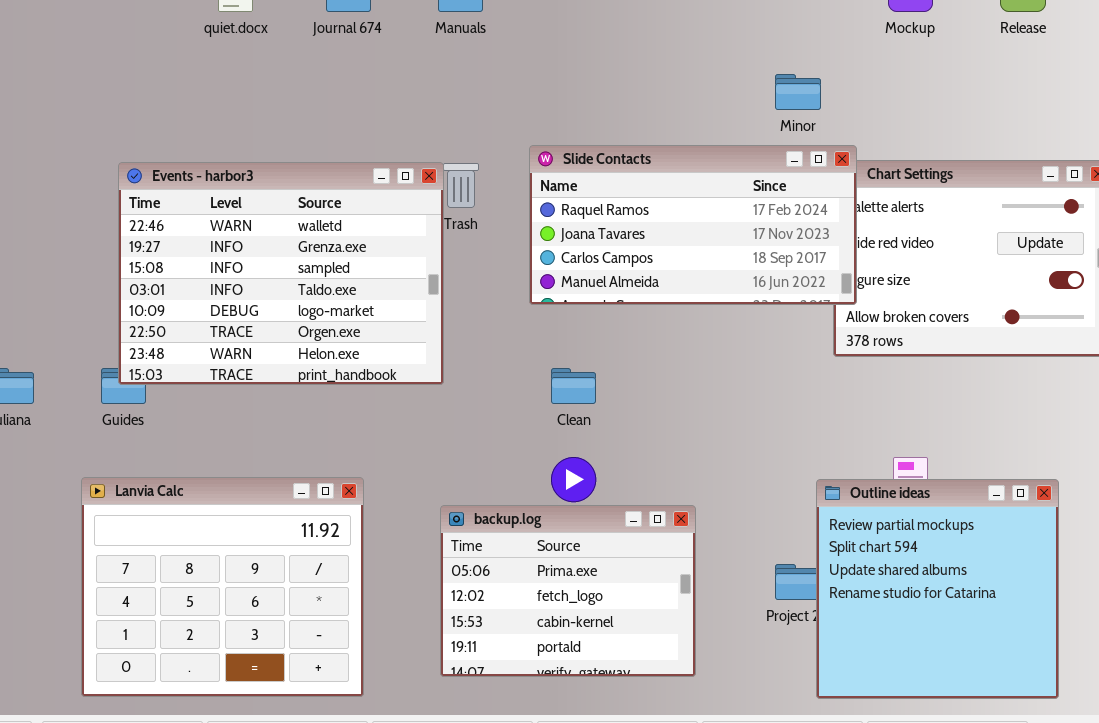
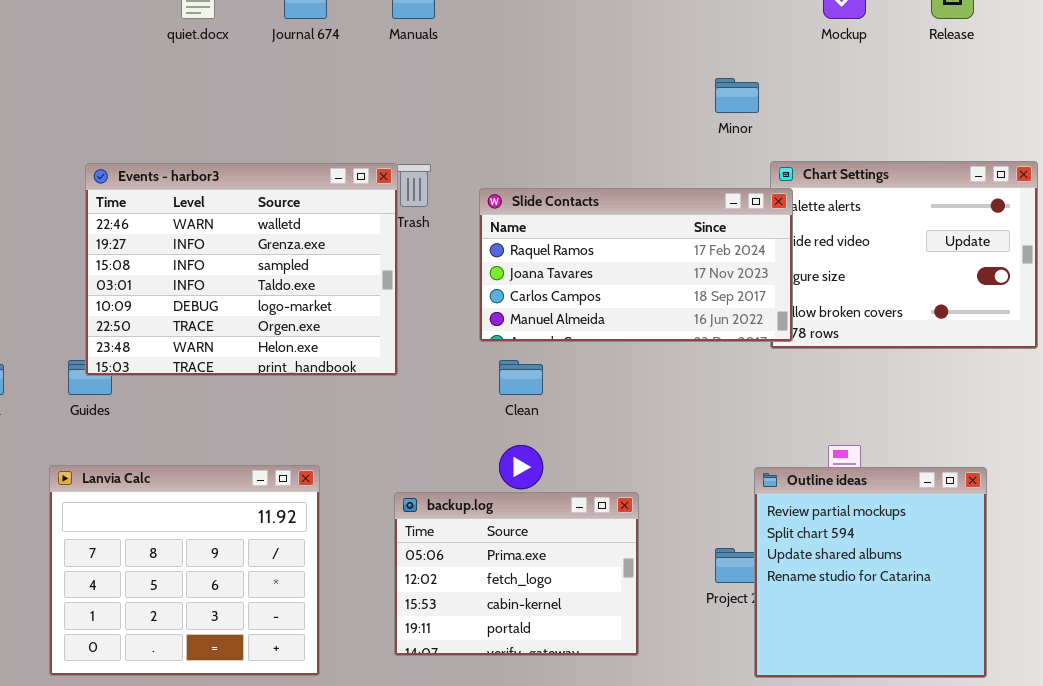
Slide Contacts: [529,145,857,305] -> [479,188,793,342], moved

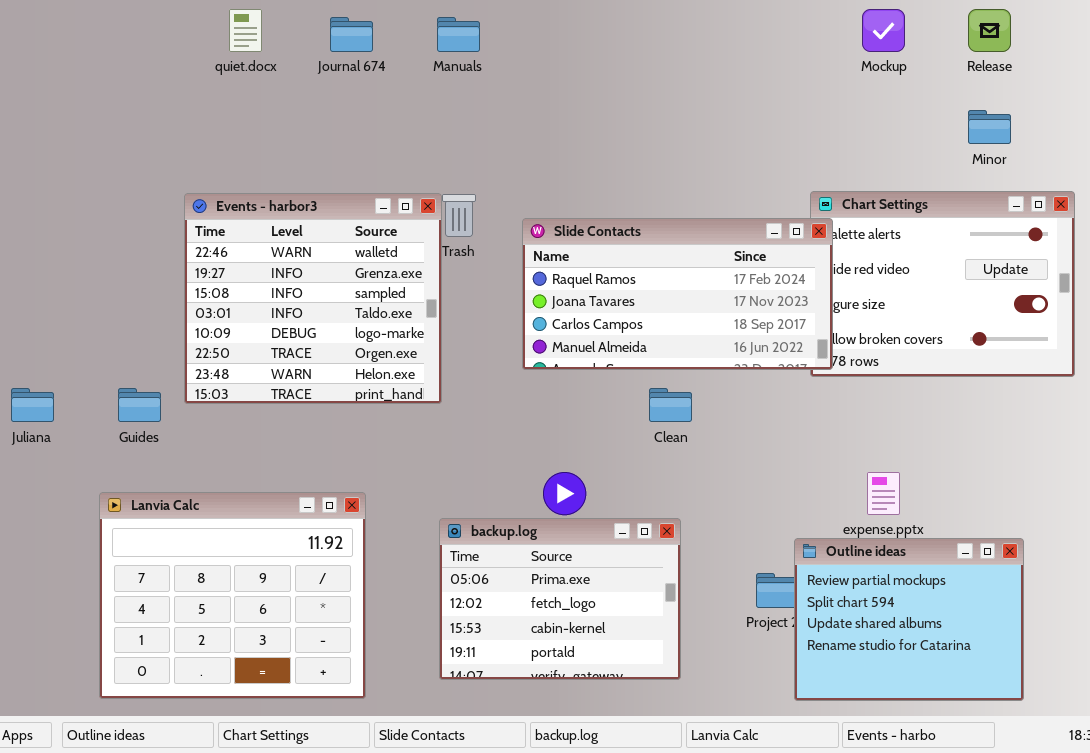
Minor: [715,78,759,113] -> [968,110,1011,144], moved
Events - harbor3: [85,163,398,376] -> [184,193,442,404], resized
Clean: [499,360,543,395] -> [649,388,692,422], moved
Outline ideas: [754,467,987,678] -> [794,538,1024,701], resized

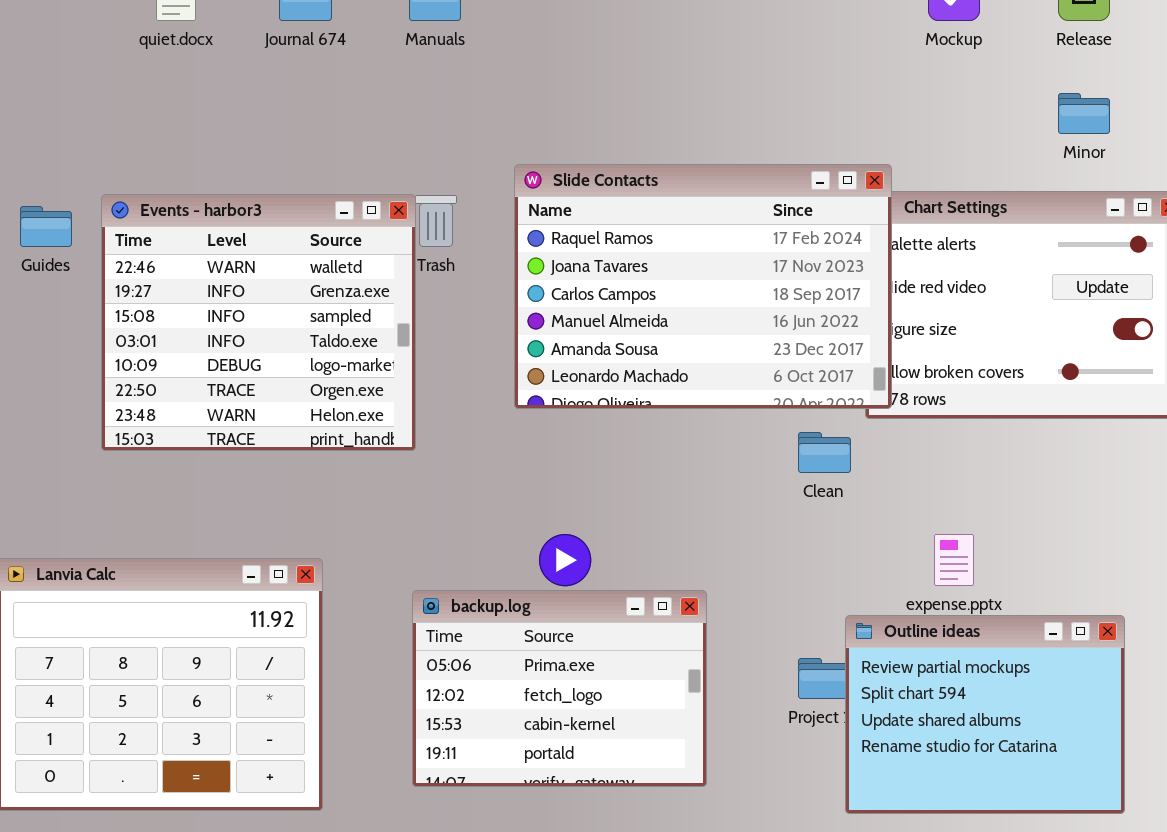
Slide Contacts: [522,218,833,370] -> [514,164,892,409], resized
Guides: [118,388,161,422] -> [20,206,72,247], moved
Clean: [649,388,692,422] -> [798,432,851,473], moved

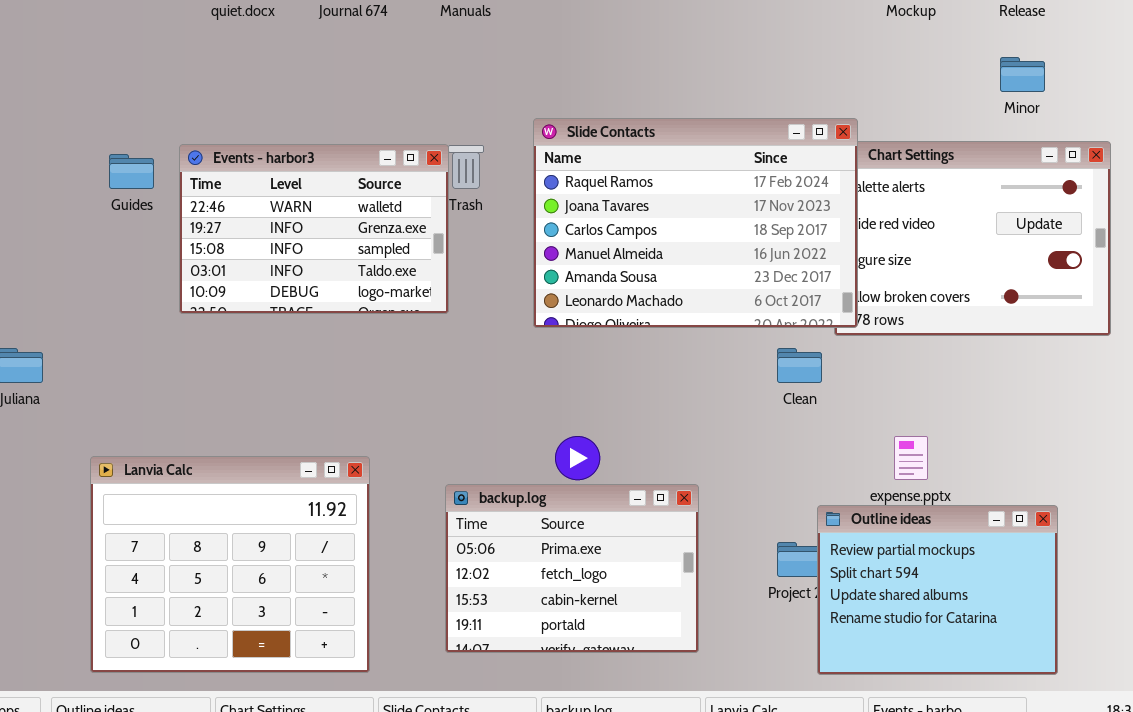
Events - harbor3: [101,194,416,451] -> [179,144,449,314], resized

